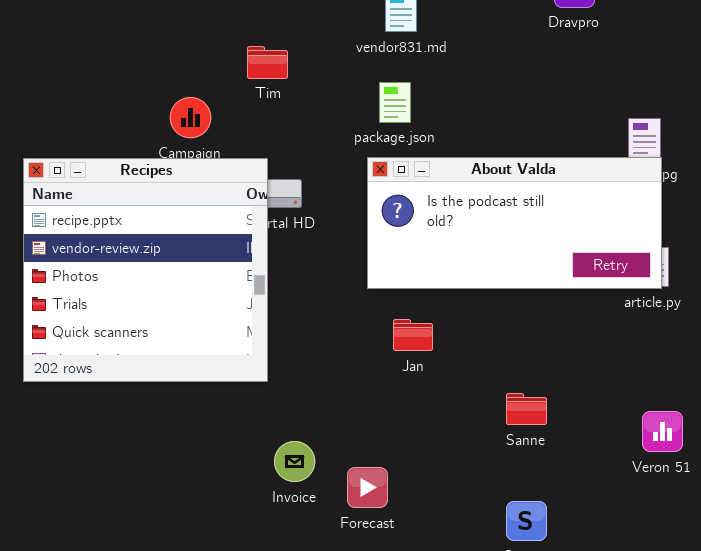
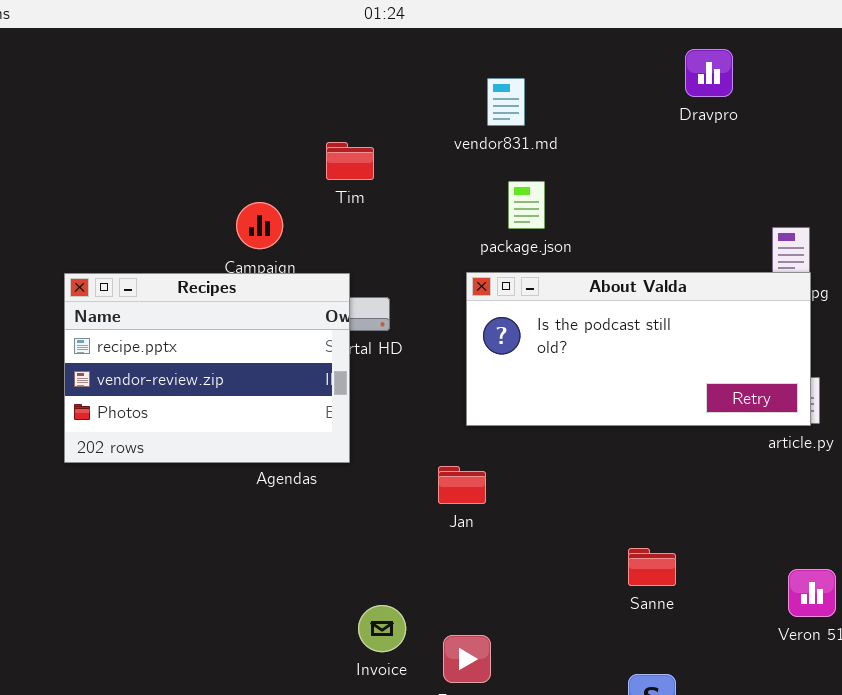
package.json: [379,82,411,123] -> [508,181,545,229], moved
Recipes: [23,158,268,382] -> [64,273,350,463], resized
Jan: [393,319,433,351] -> [438,466,486,504], moved

